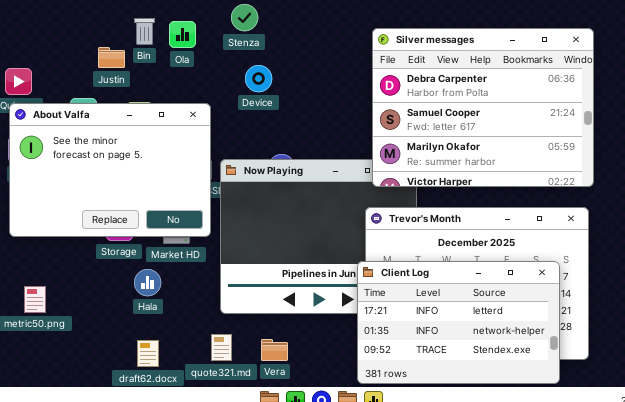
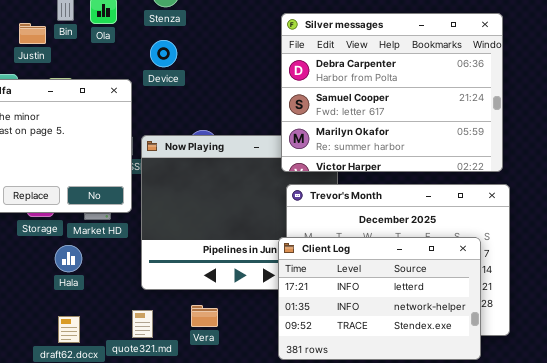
Silver messages: [372,28,594,187] -> [281,13,503,172], moved
Device: [245,65,272,92] -> [150,40,177,67], moved
Vera: [261,339,288,361] -> [191,305,218,327], moved

